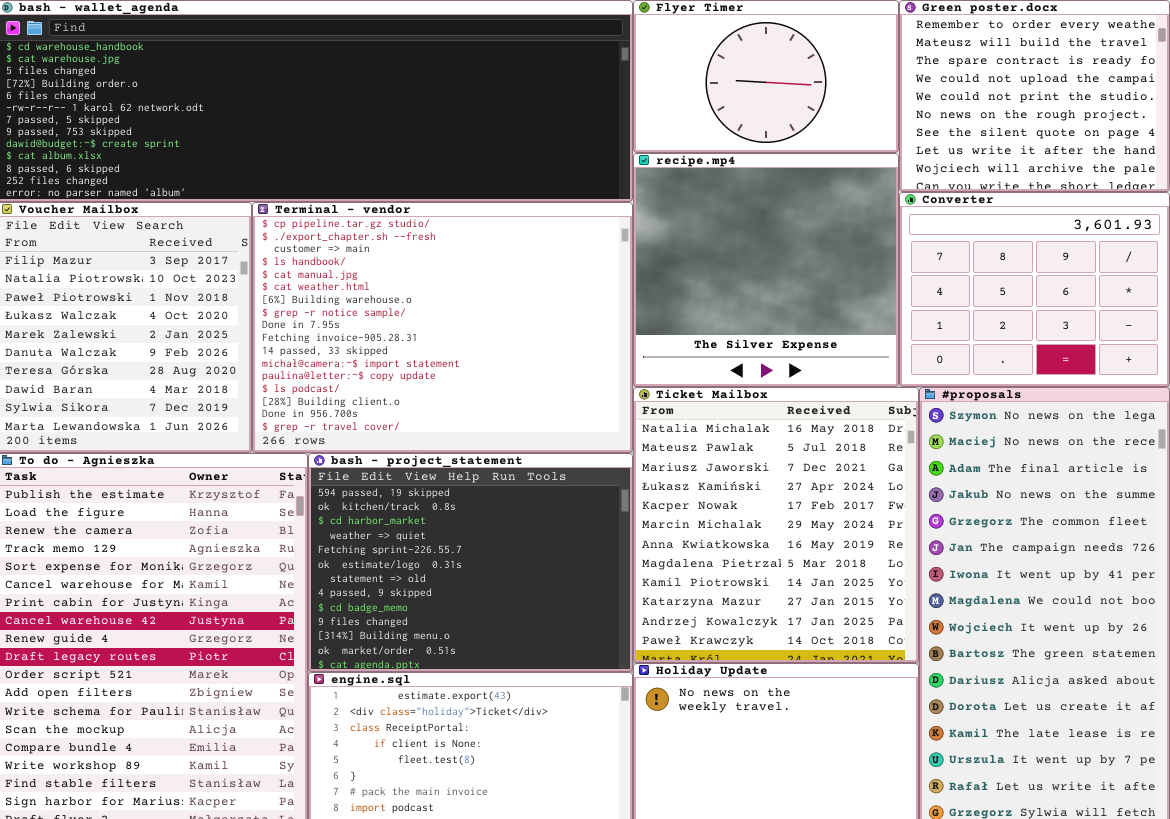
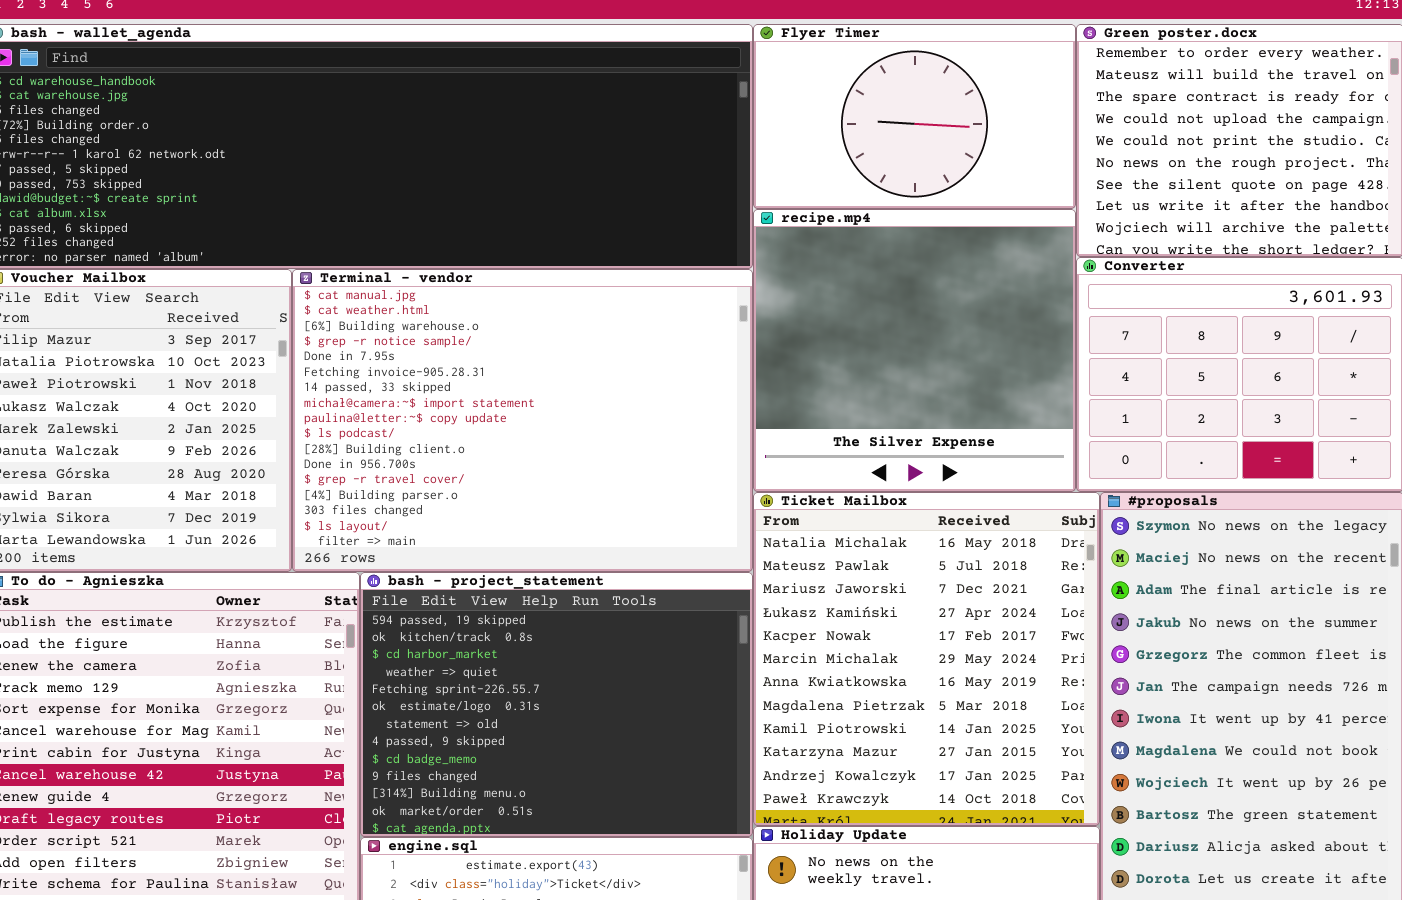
Terminal - vendor: [252,202,633,453] -> [292,269,753,572], scrolled down 4 rows

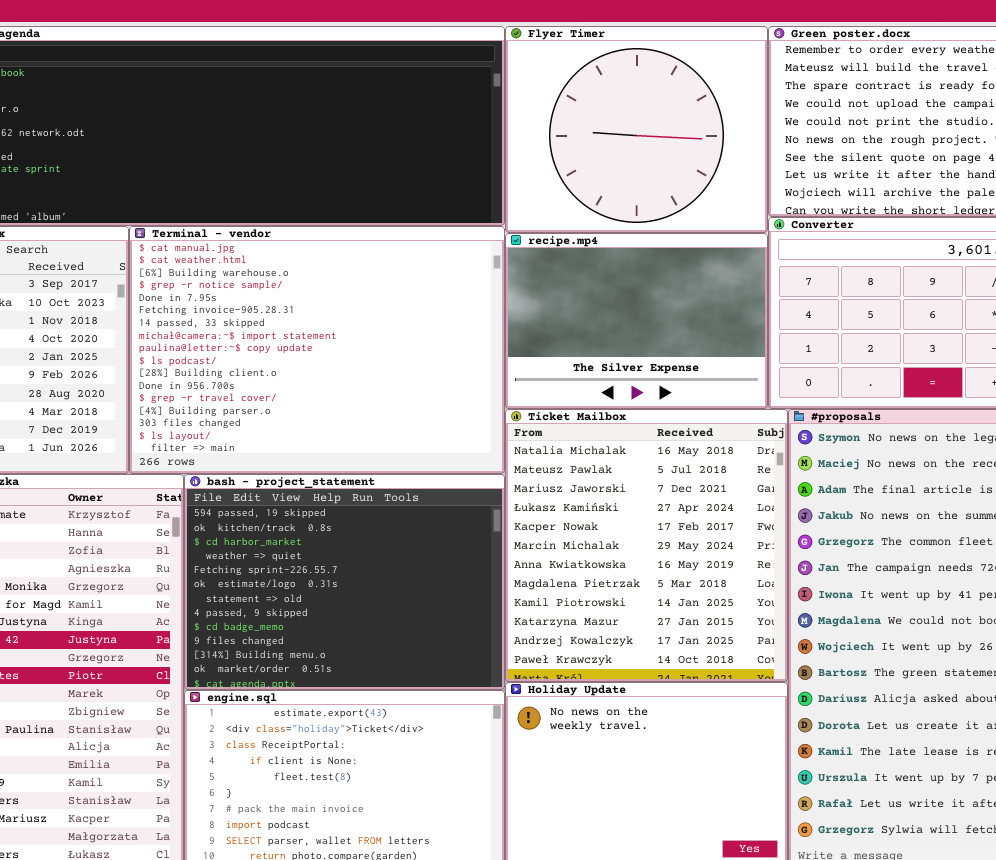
Flyer Timer: [753,24,1076,209] -> [505,26,768,233], resized
recipe.mp4: [753,209,1076,492] -> [505,233,768,409], resized

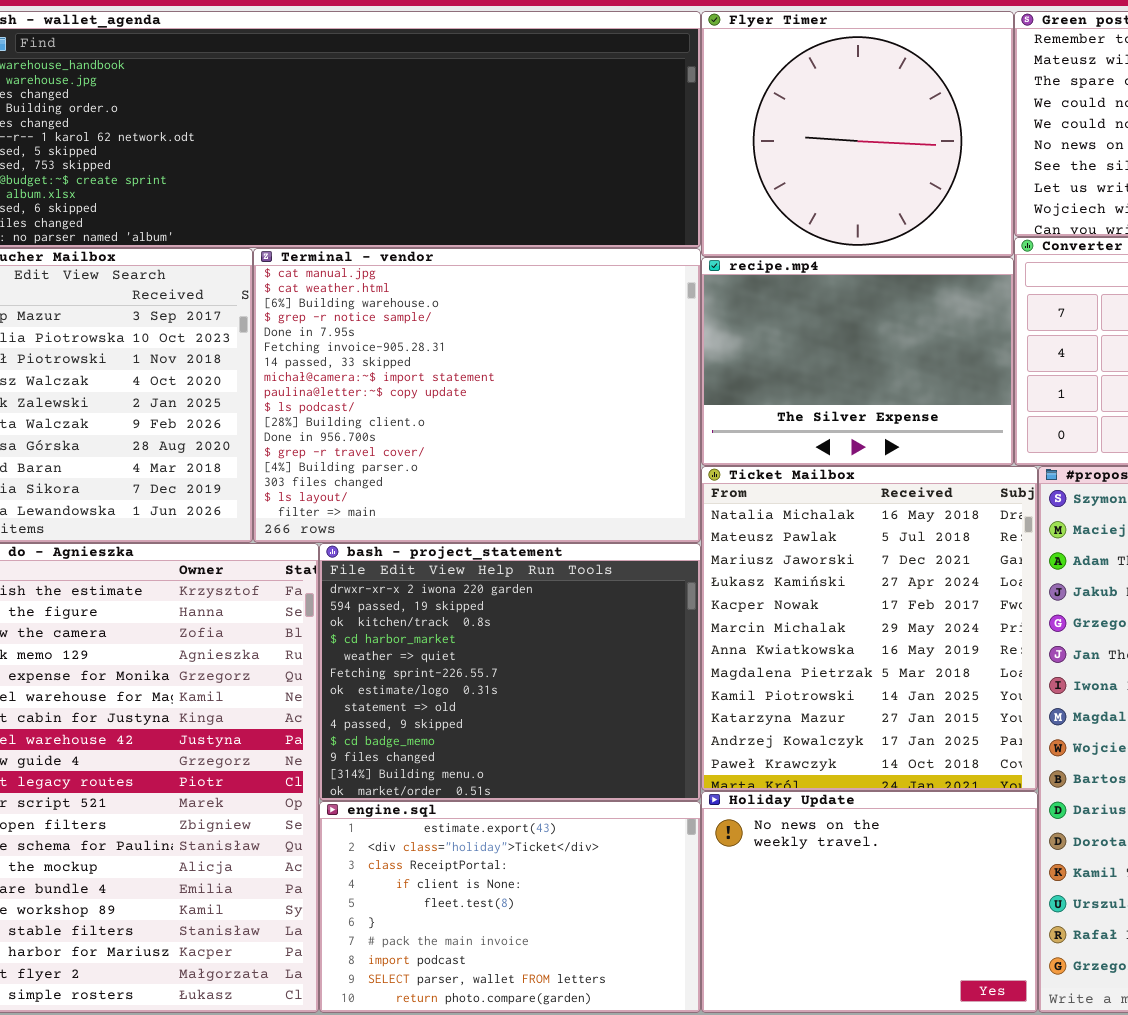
bash - project_statement: [184,474,505,690] -> [319,543,701,801], scrolled up 1 row

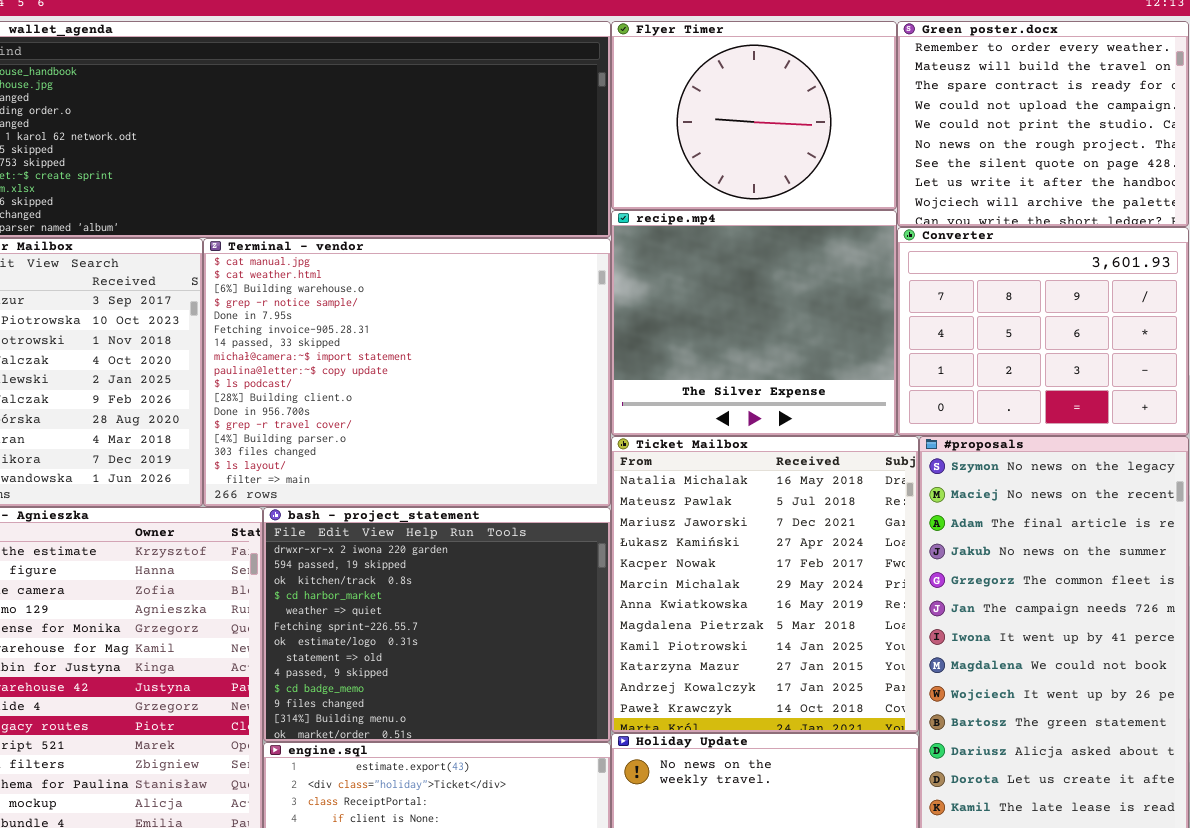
Flyer Timer: [701,11,1014,257] -> [611,21,897,210], resized
recipe.mp4: [701,257,1014,466] -> [611,210,897,436], resized

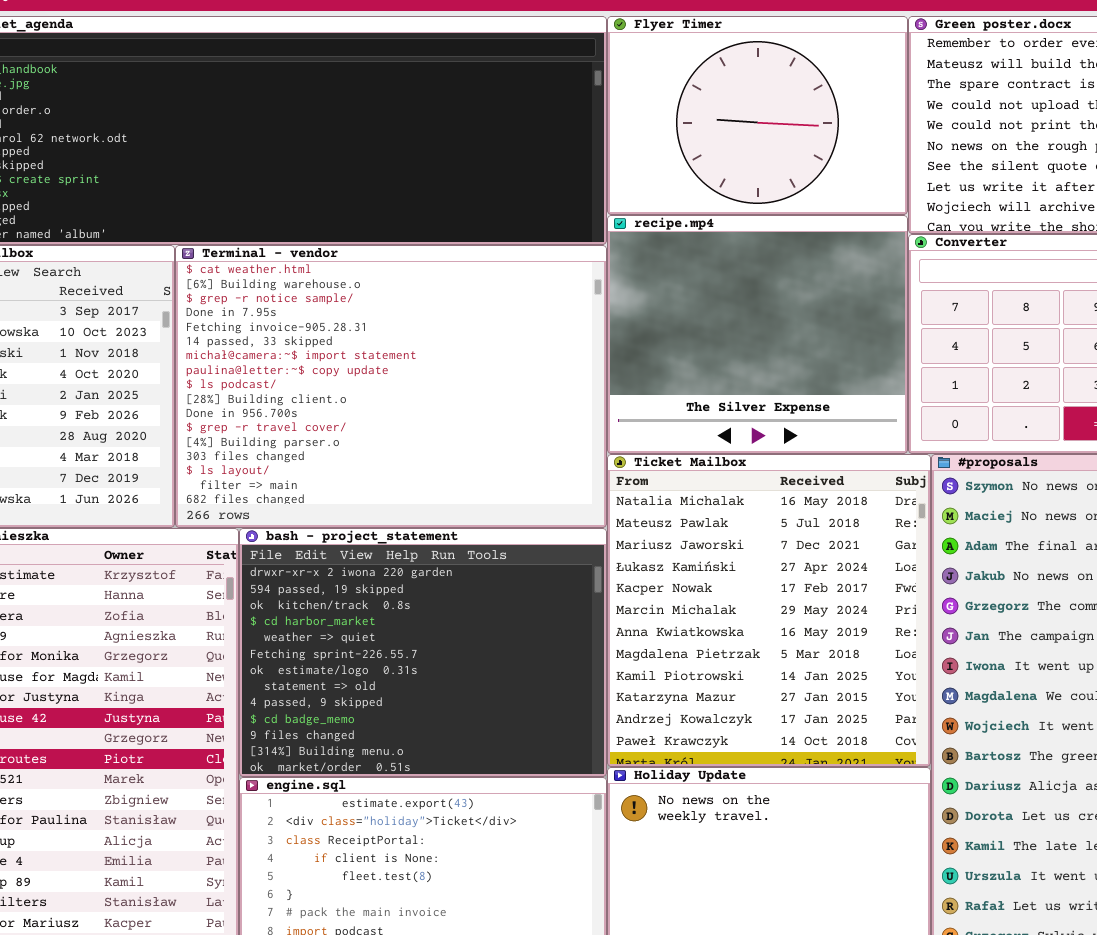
Terminal - vendor: [203,238,611,507] -> [175,245,607,528], scrolled down 1 row

